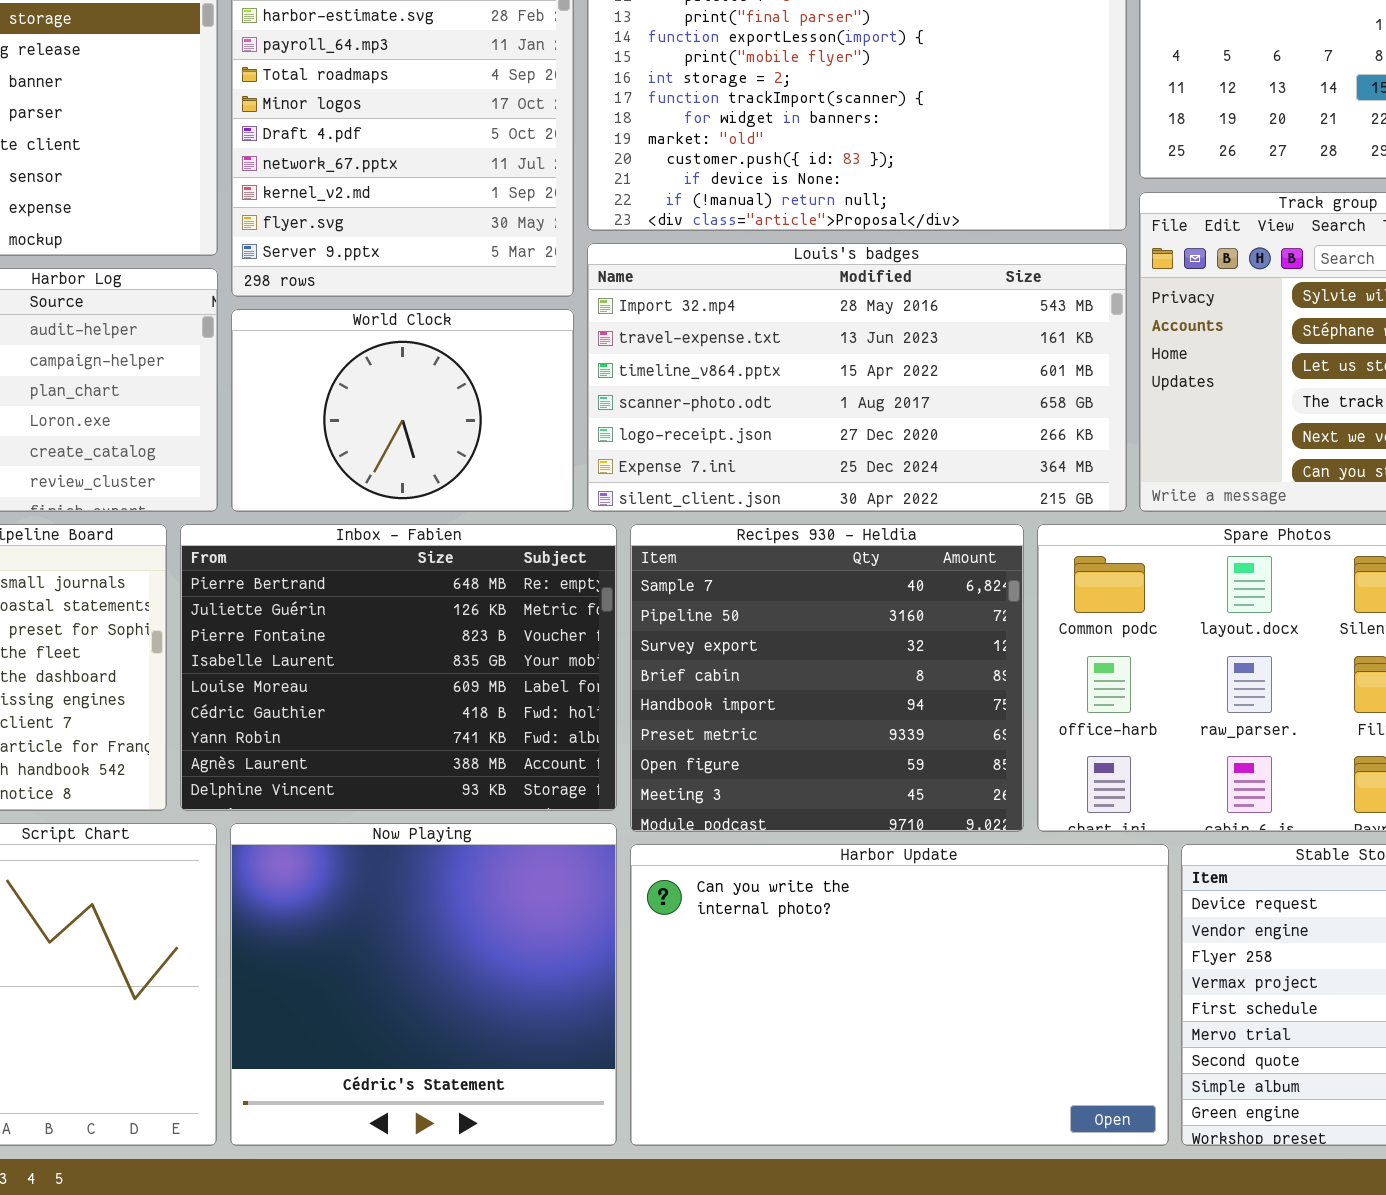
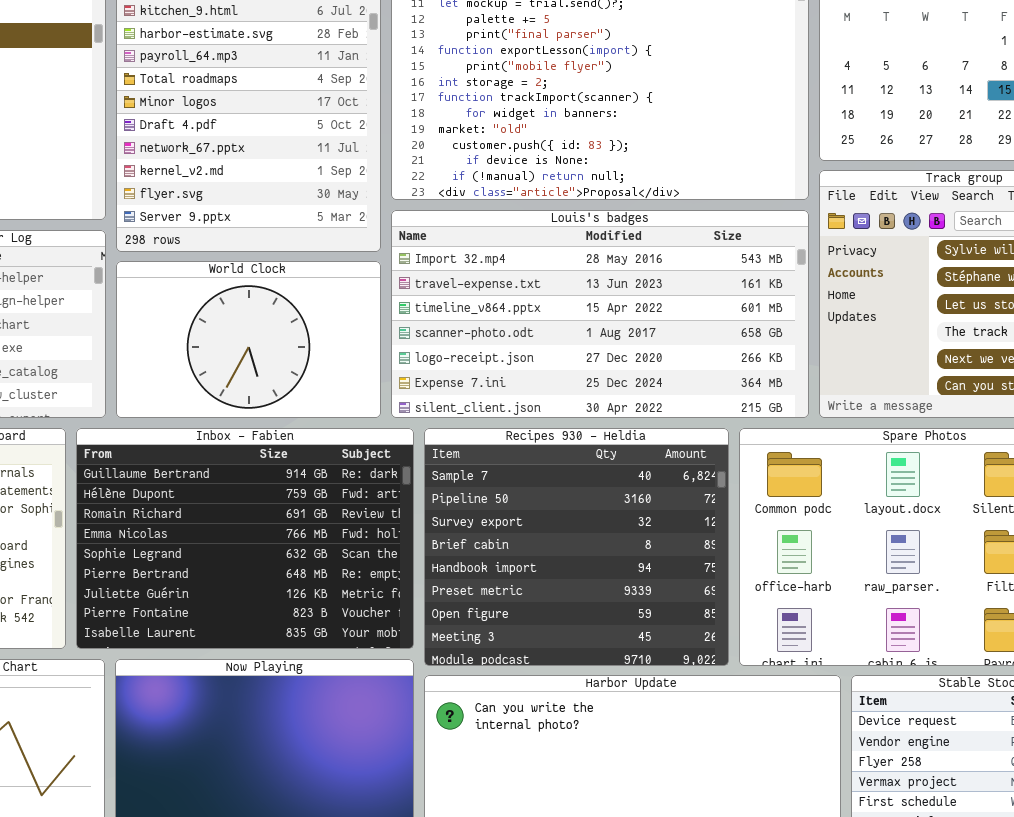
Inbox - Fabien: [180,524,617,811] -> [76,428,414,649], scrolled up 5 rows

